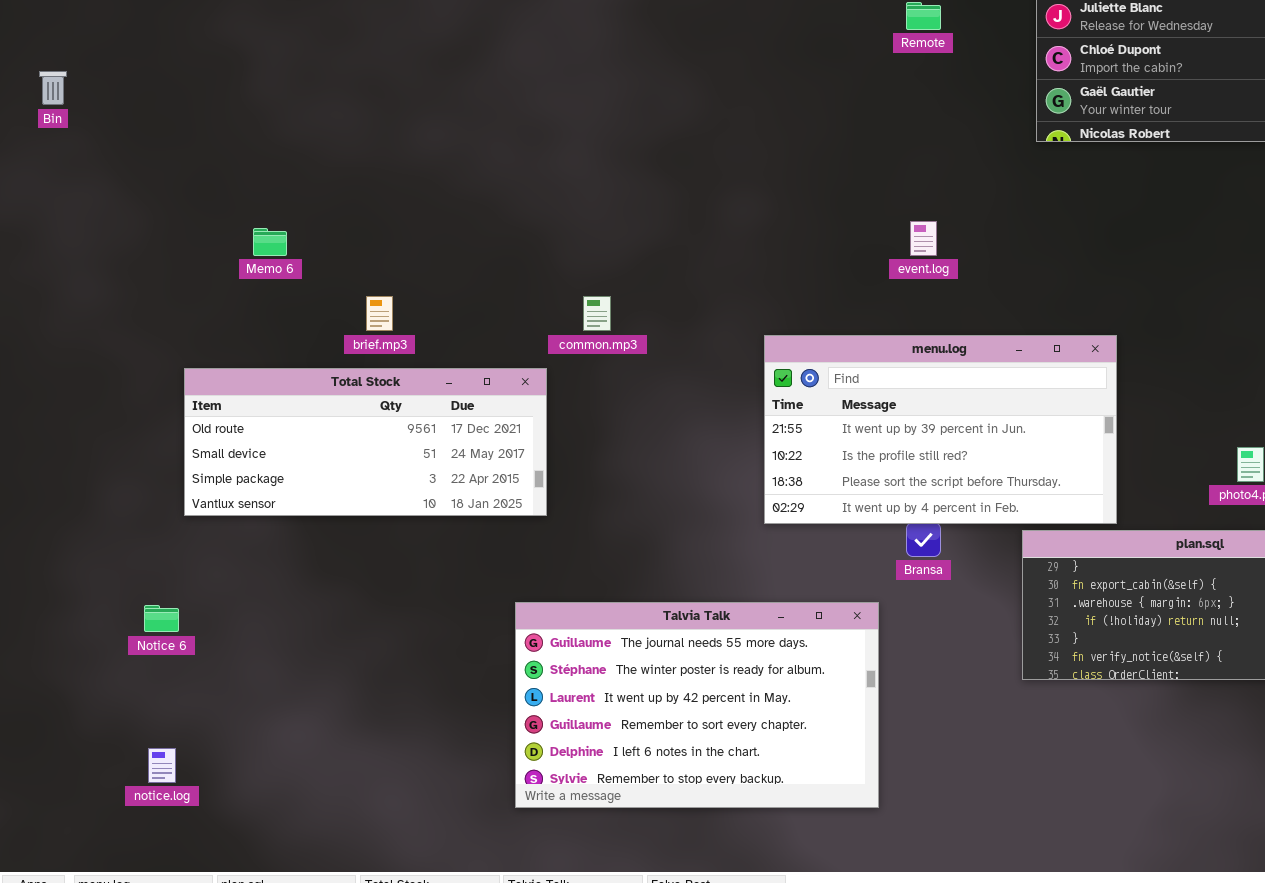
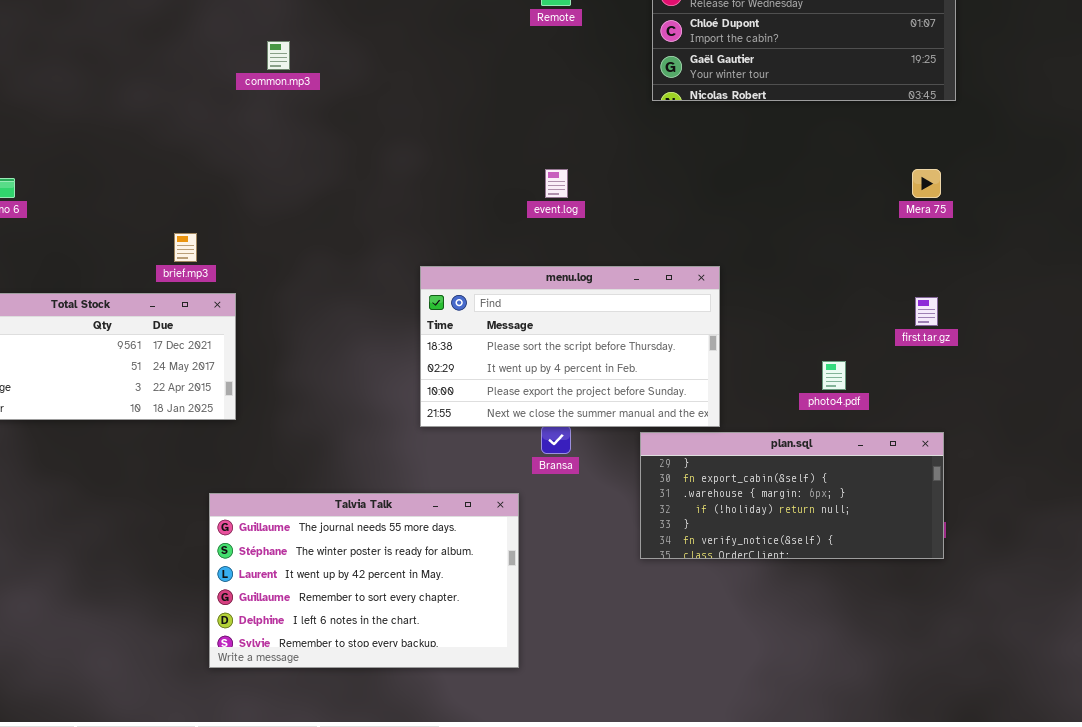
brief.mp3: [366,296,393,331] -> [174,233,197,262], moved
common.mp3: [583,296,611,331] -> [267,41,290,70], moved
menu.log: [764,335,1117,524] -> [420,266,720,427], scrolled down 2 rows

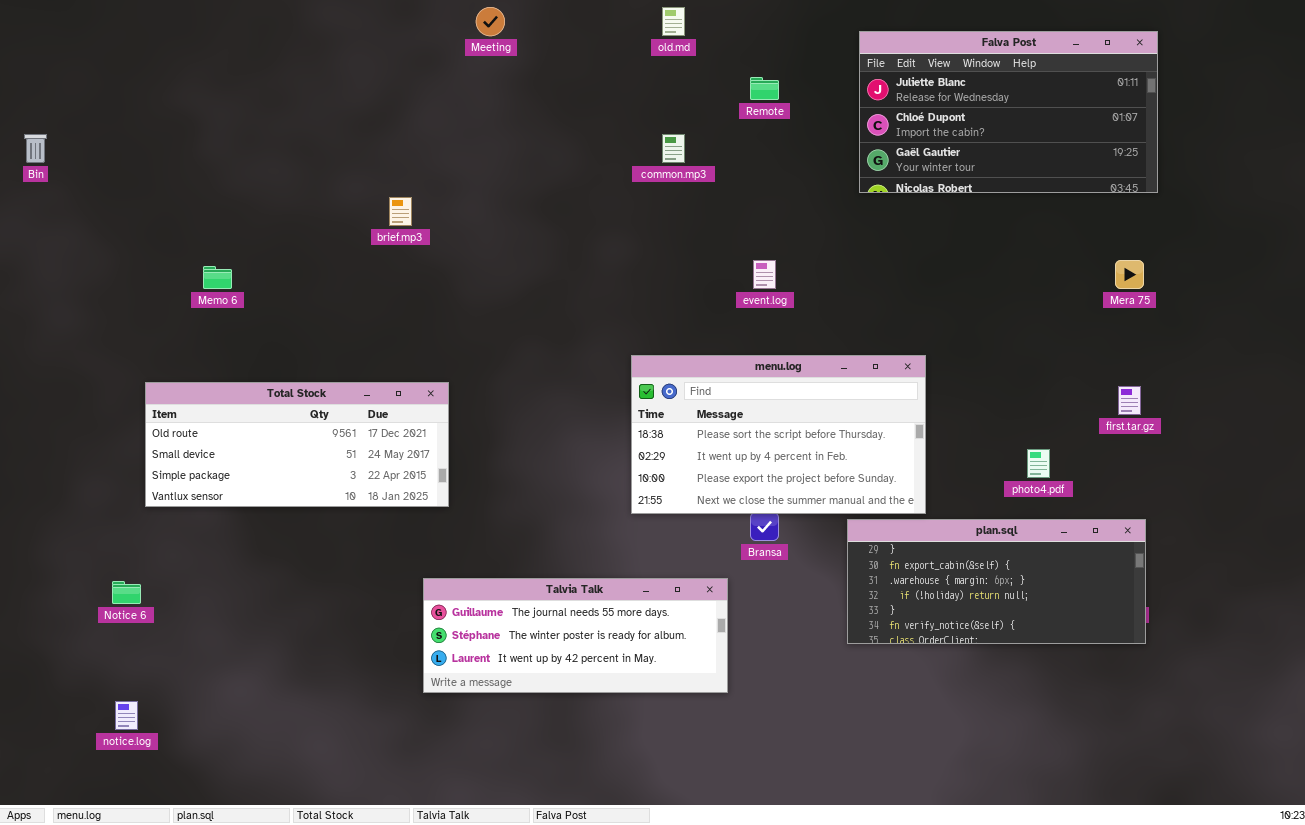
common.mp3: [267,41,290,70] -> [662,134,685,163], moved
brief.mp3: [174,233,197,262] -> [389,197,412,226], moved
Talvia Talk: [209,493,519,668] -> [423,578,728,693], resized

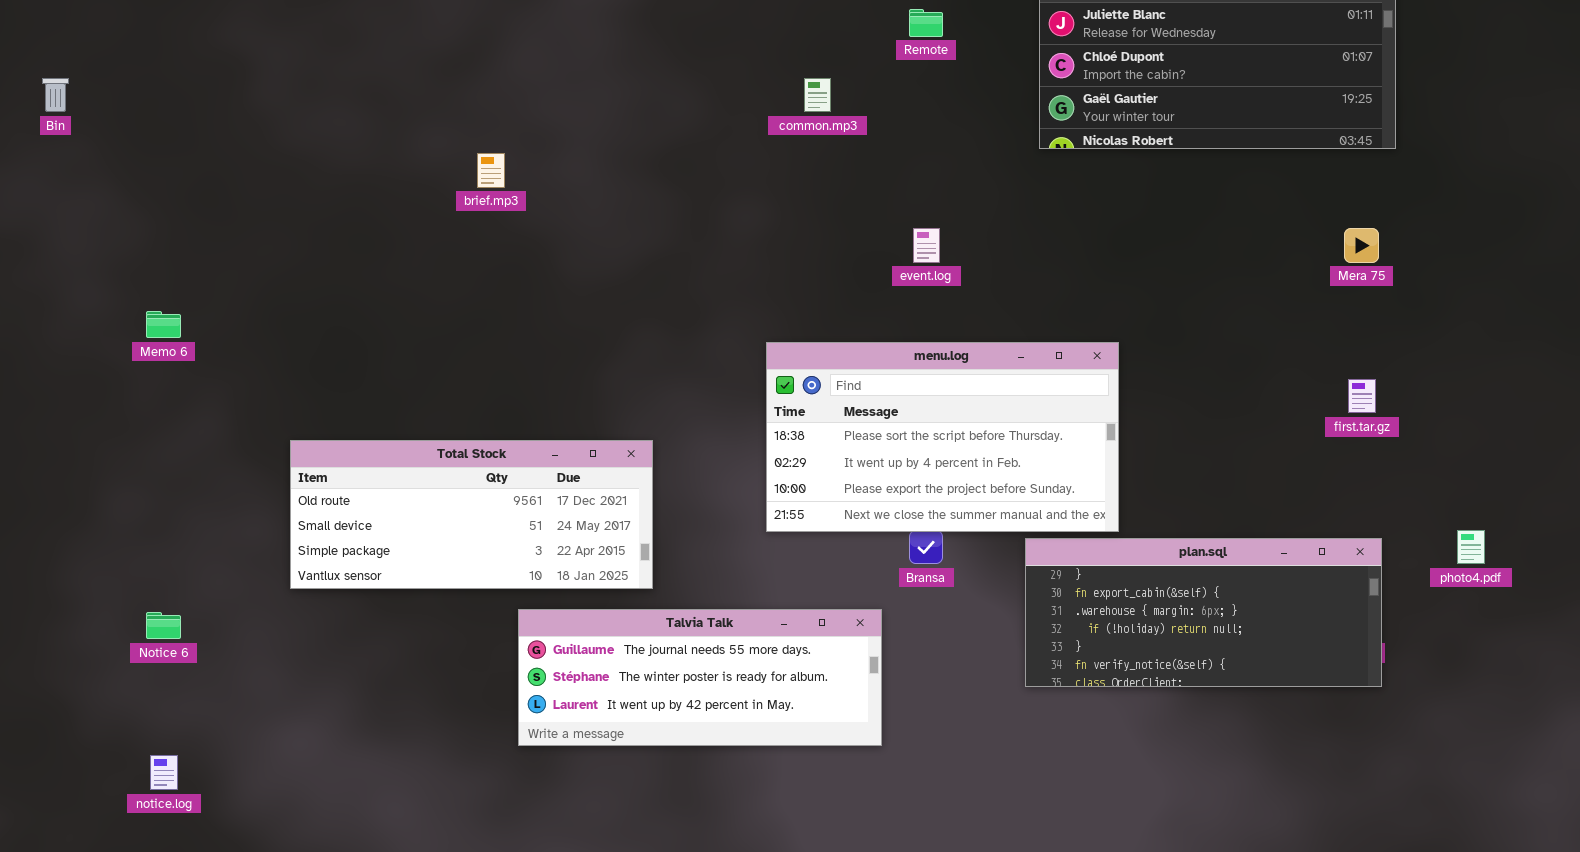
Memo 6: [203,266,232,289] -> [146,311,181,338], moved
Total Stock: [145,382,449,507] -> [290,440,653,589], moved
photo4.pdf: [1027,449,1050,478] -> [1457,530,1485,564], moved

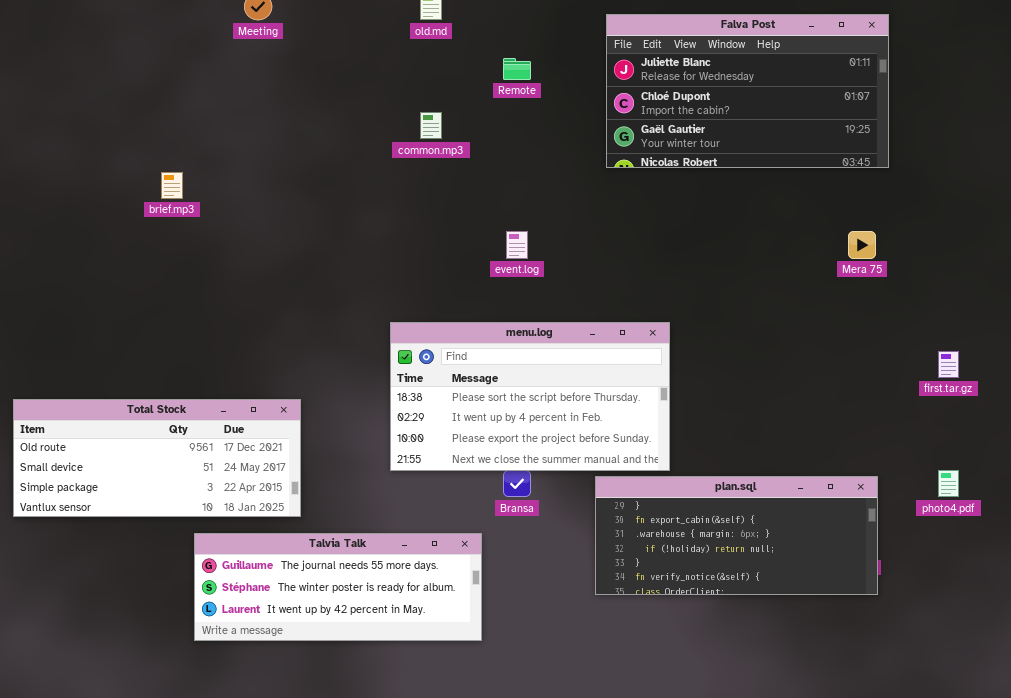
first.tar.gz: [1348,379,1376,413] -> [938,351,959,378], moved

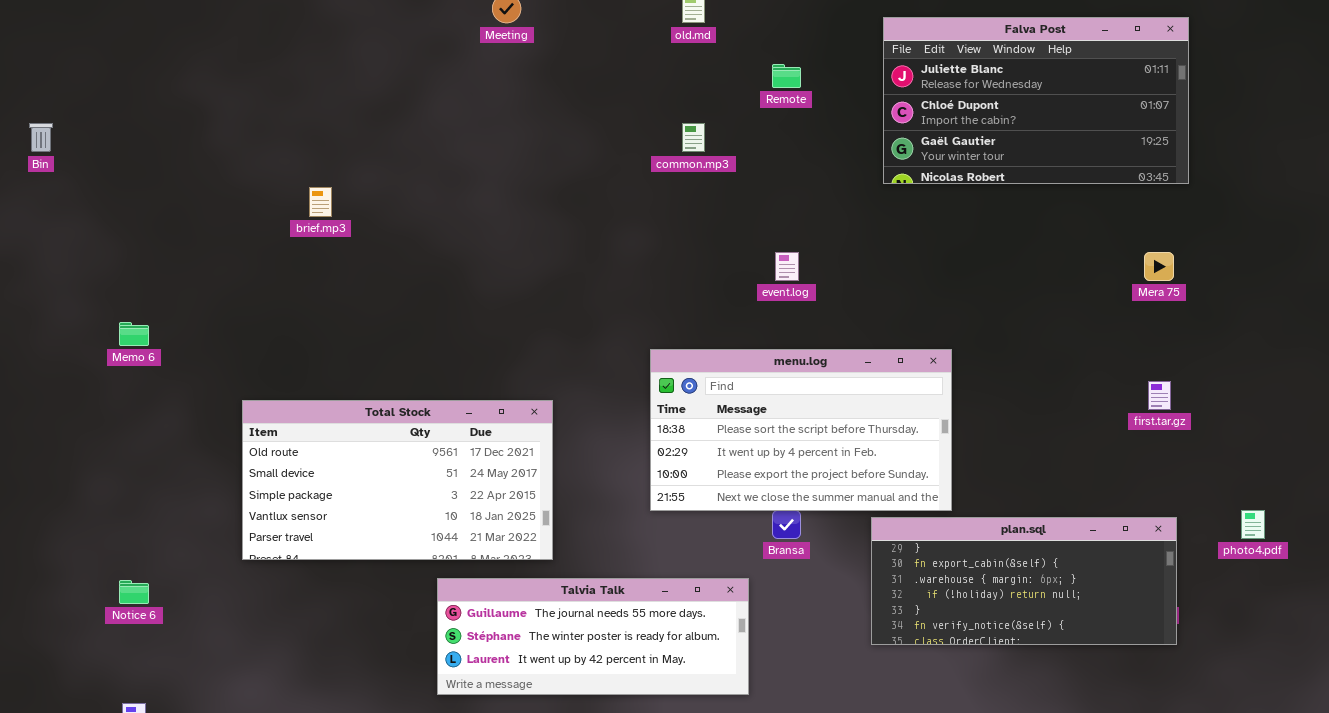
brief.mp3: [161,172,183,199] -> [309,187,332,217], moved
first.tar.gz: [938,351,959,378] -> [1148,381,1171,410], moved
Total Stock: [13,399,301,517] -> [242,400,553,560], resized

